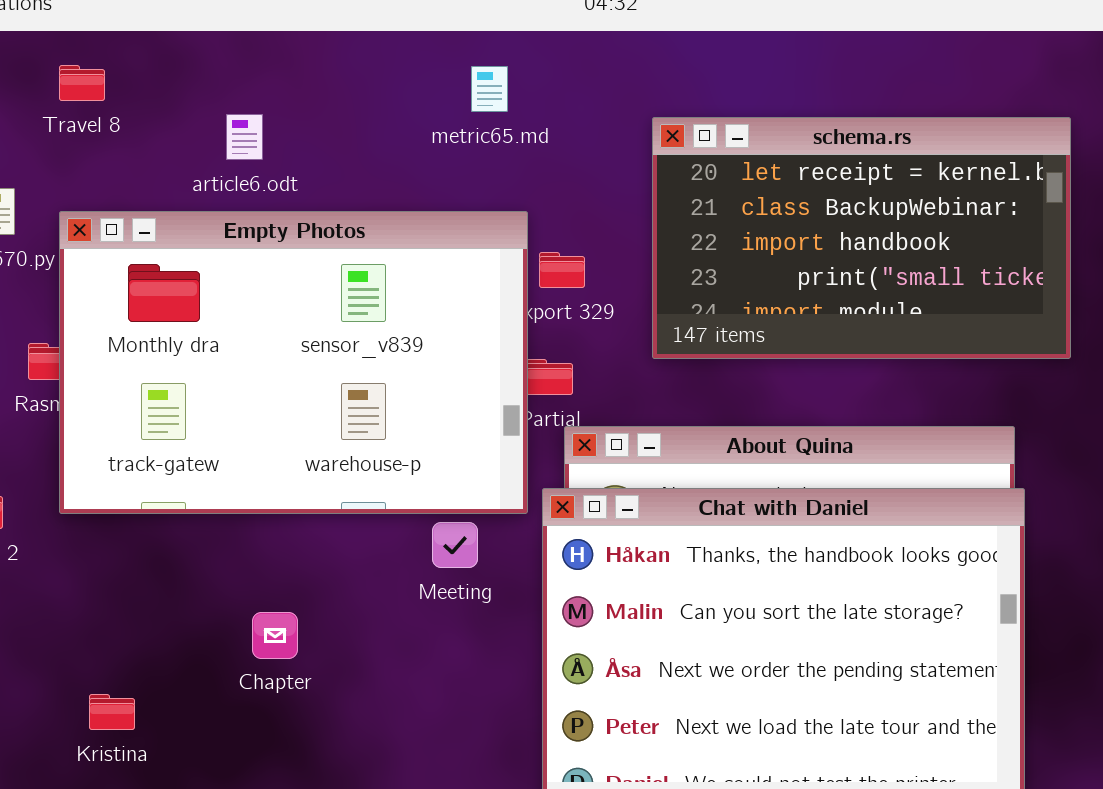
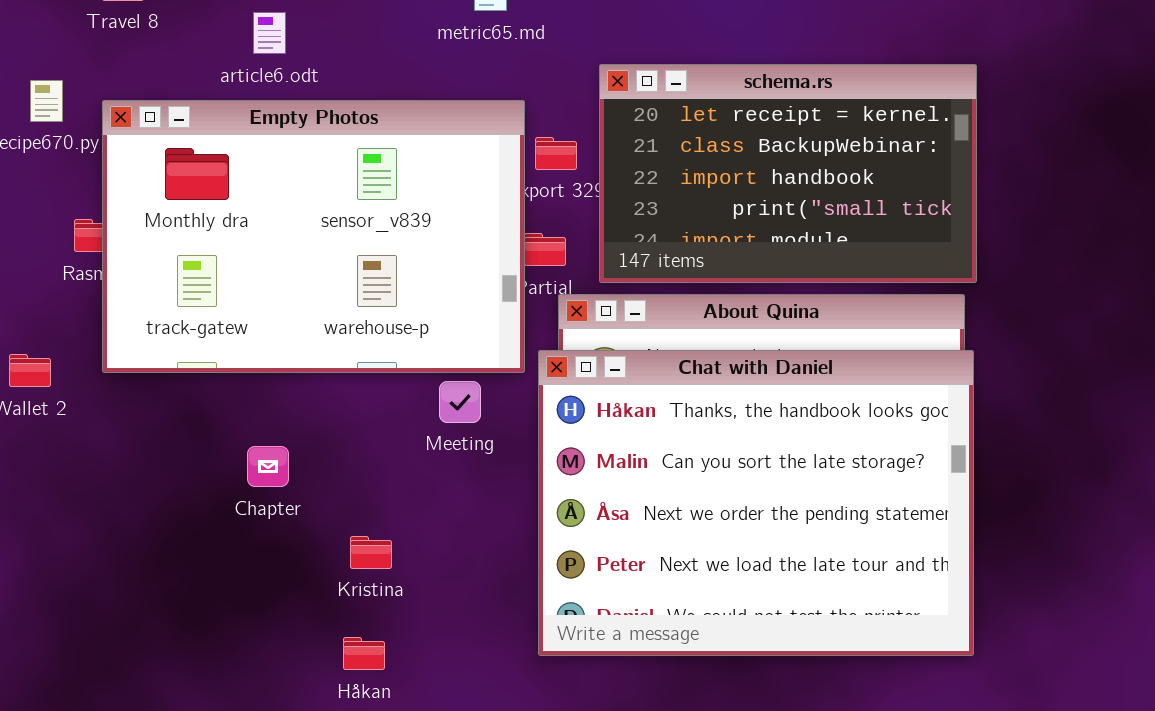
schema.rs: [652,117,1071,359] -> [599,64,977,283], moved
Chapter: [252,612,298,659] -> [247,446,289,487], moved
Kristina: [89,694,135,730] -> [350,536,392,569], moved

